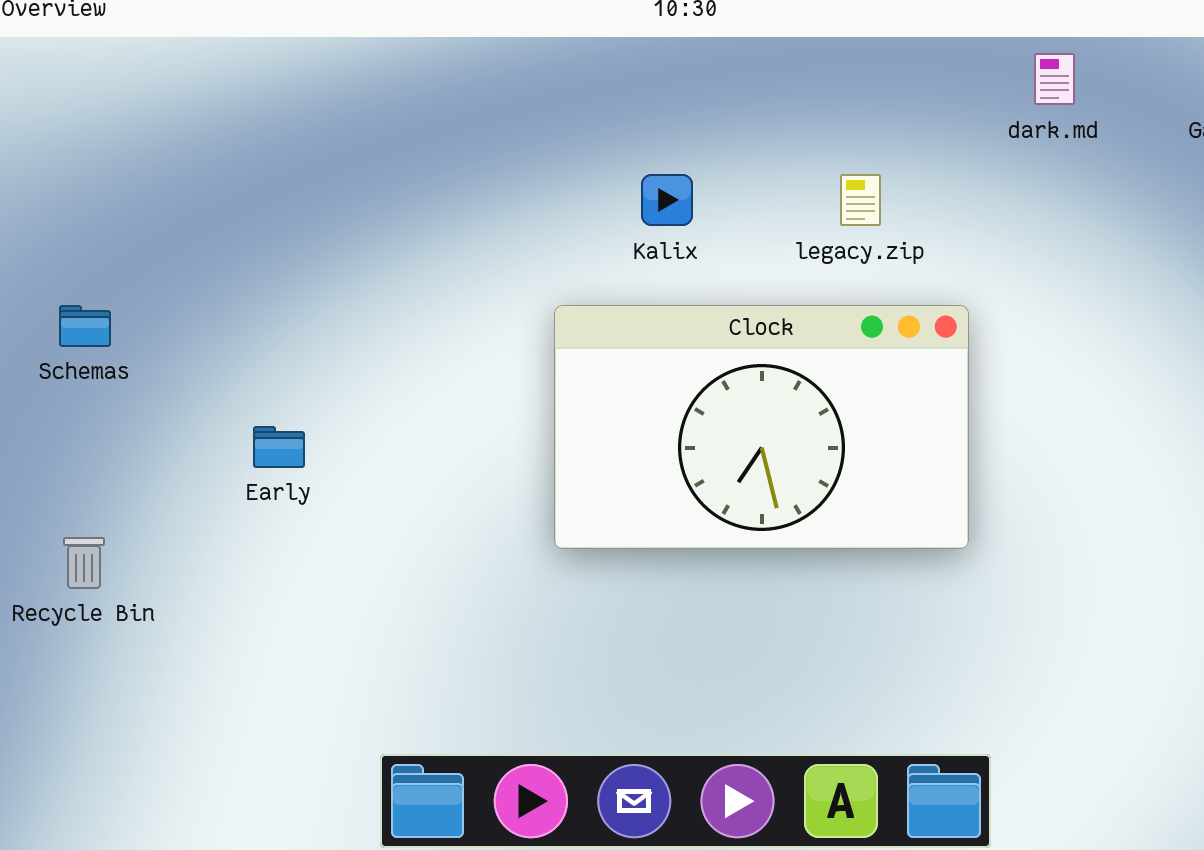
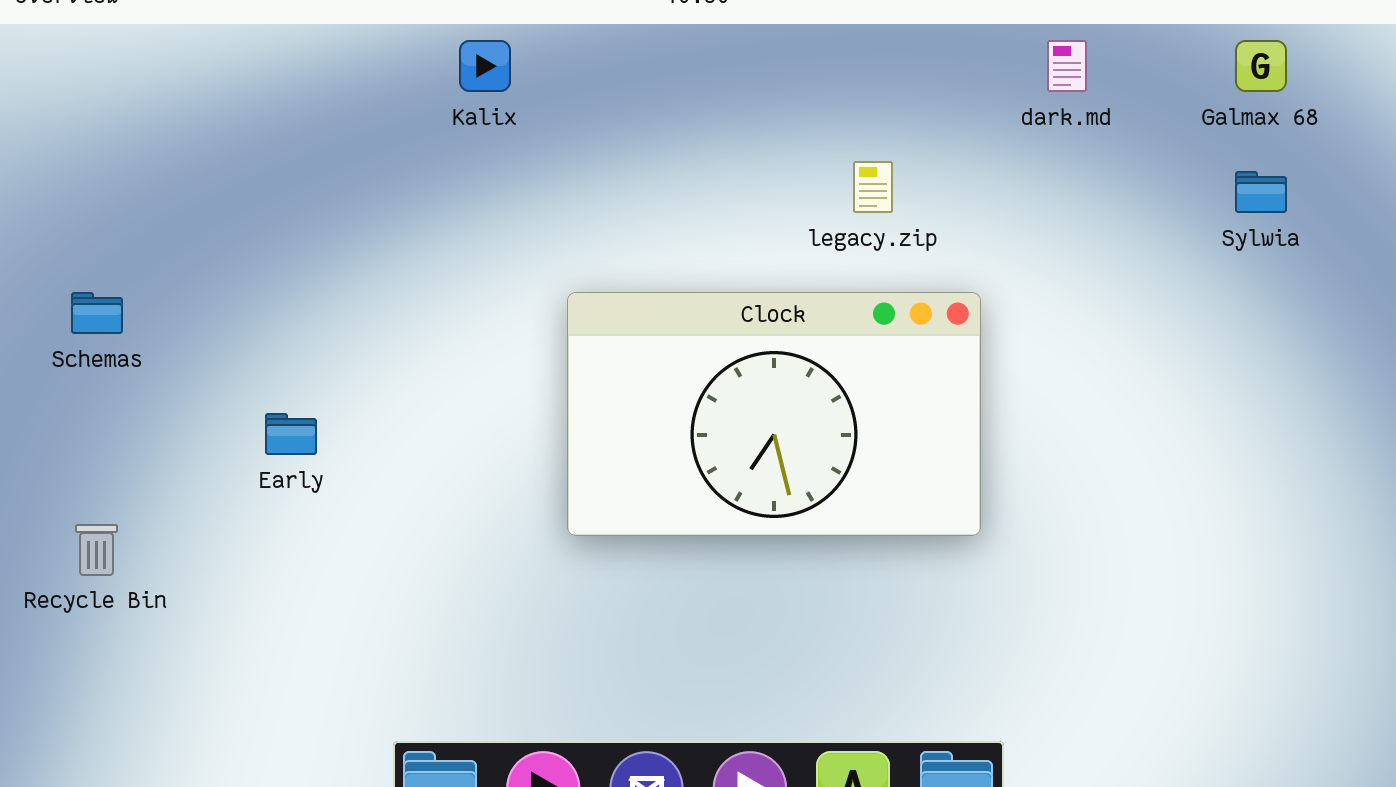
Kalix: [641,174,693,226] -> [459,40,511,92], moved

